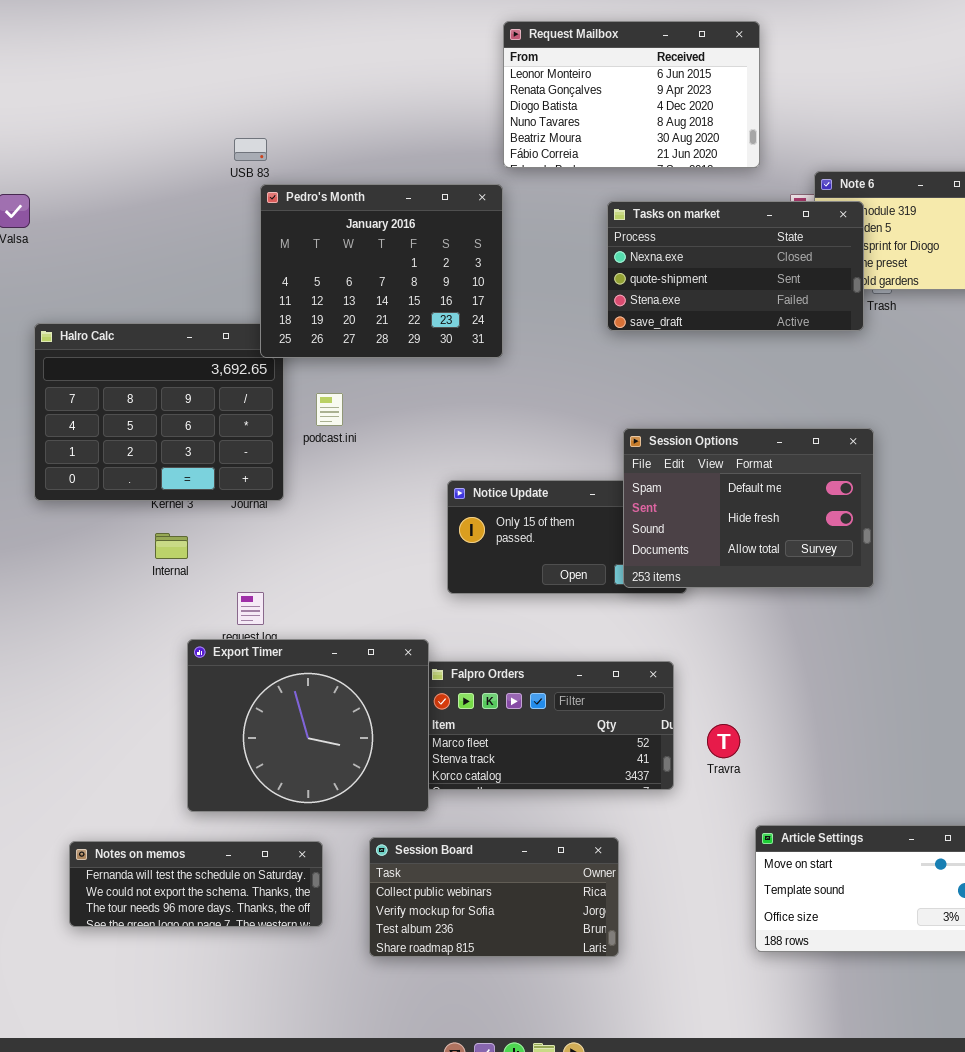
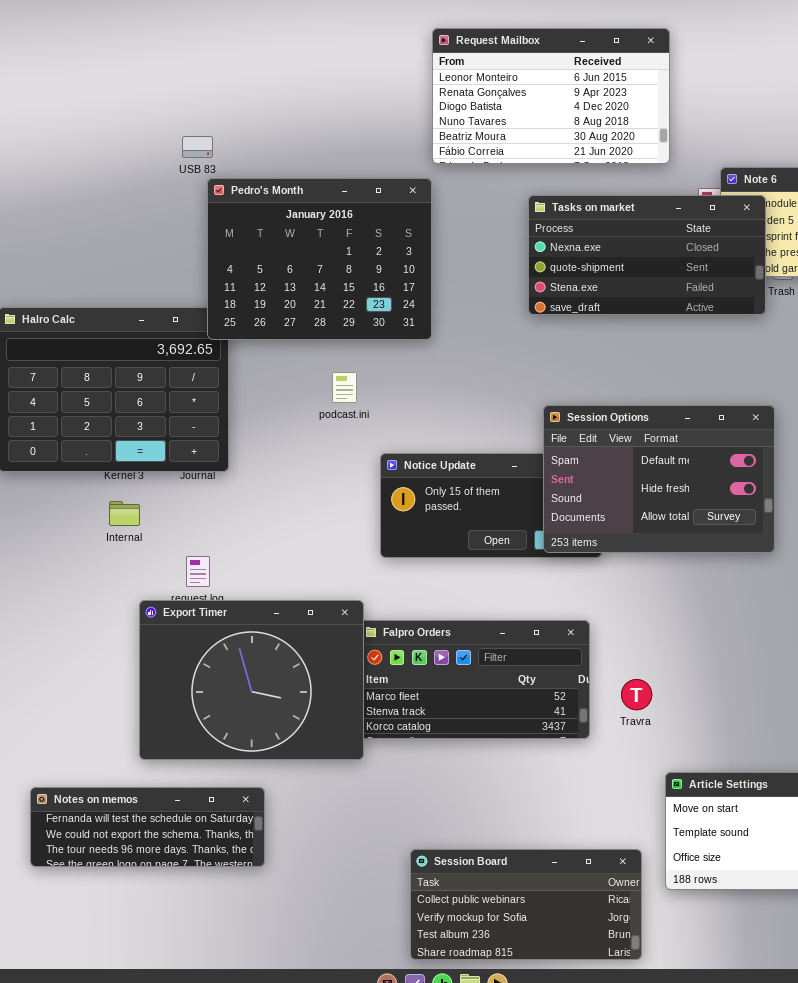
podcast.ini: [316,393,343,426] -> [332,372,357,403], moved
Session Board: [369,837,619,957] -> [410,849,642,960], moved

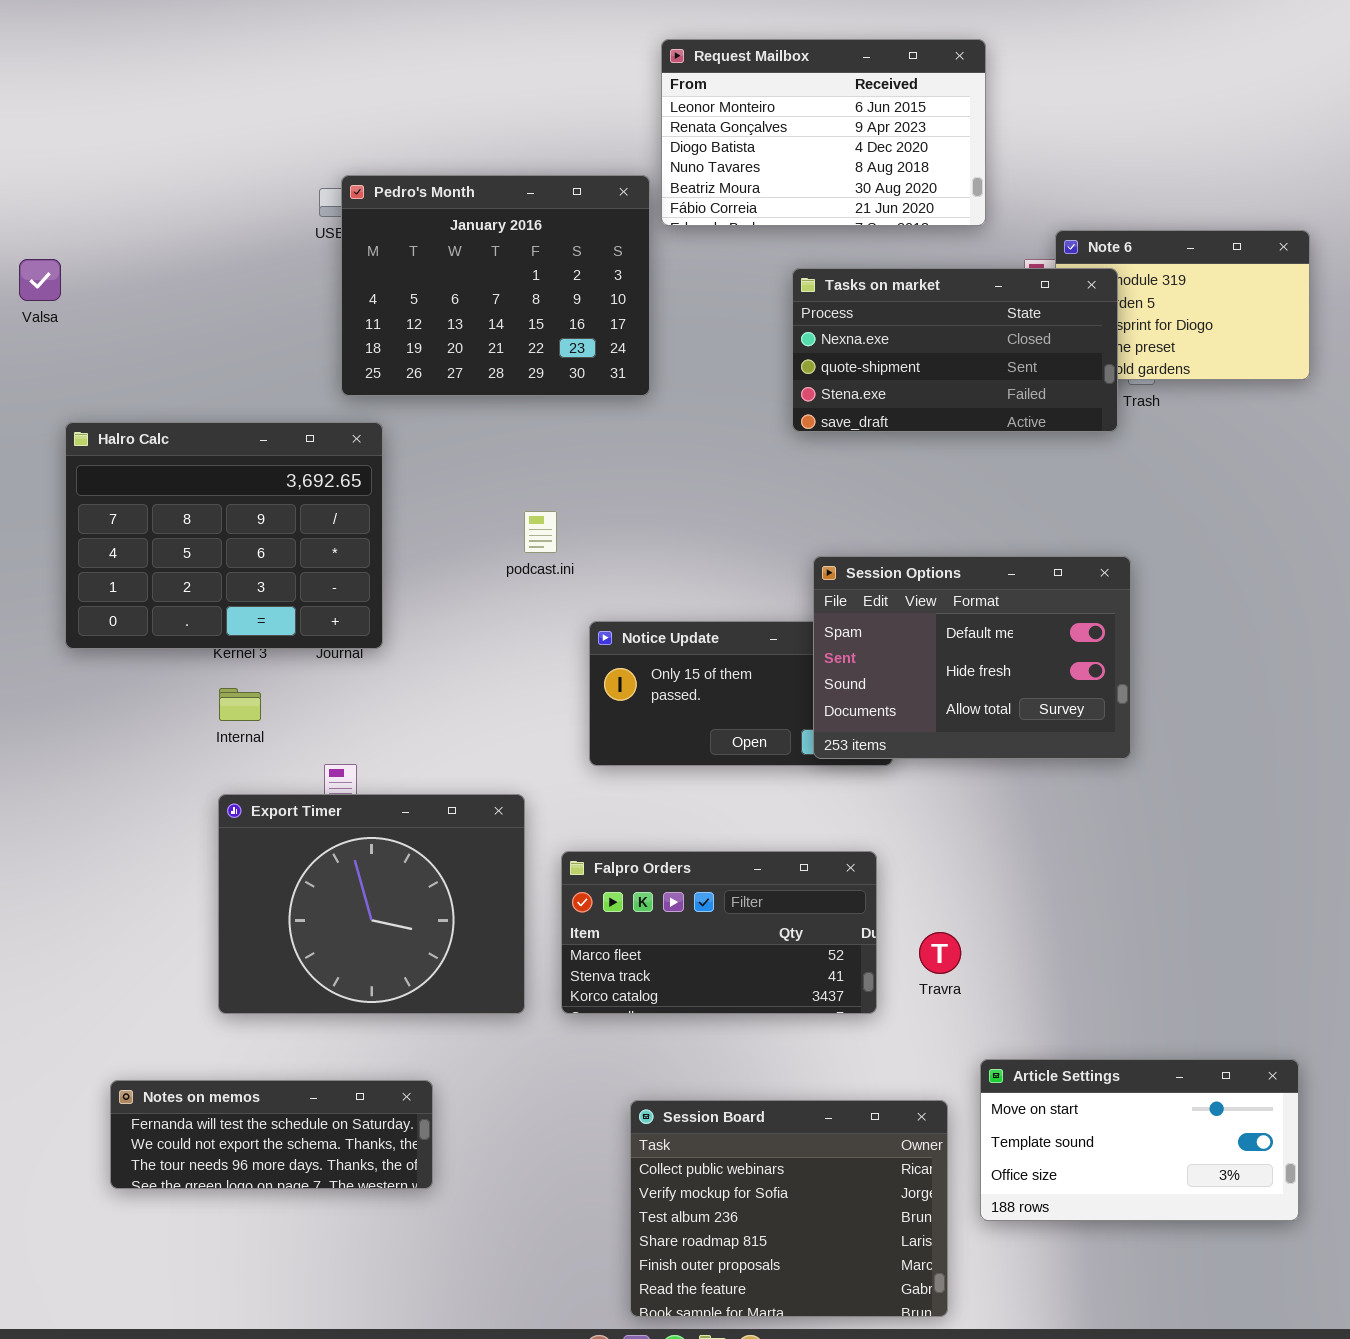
Pedro's Month: [207,178,432,340] -> [341,175,650,396], moved
Export Timer: [139,600,364,760] -> [218,794,525,1014], moved
Session Board: [410,849,642,960] -> [630,1100,948,1317], resized

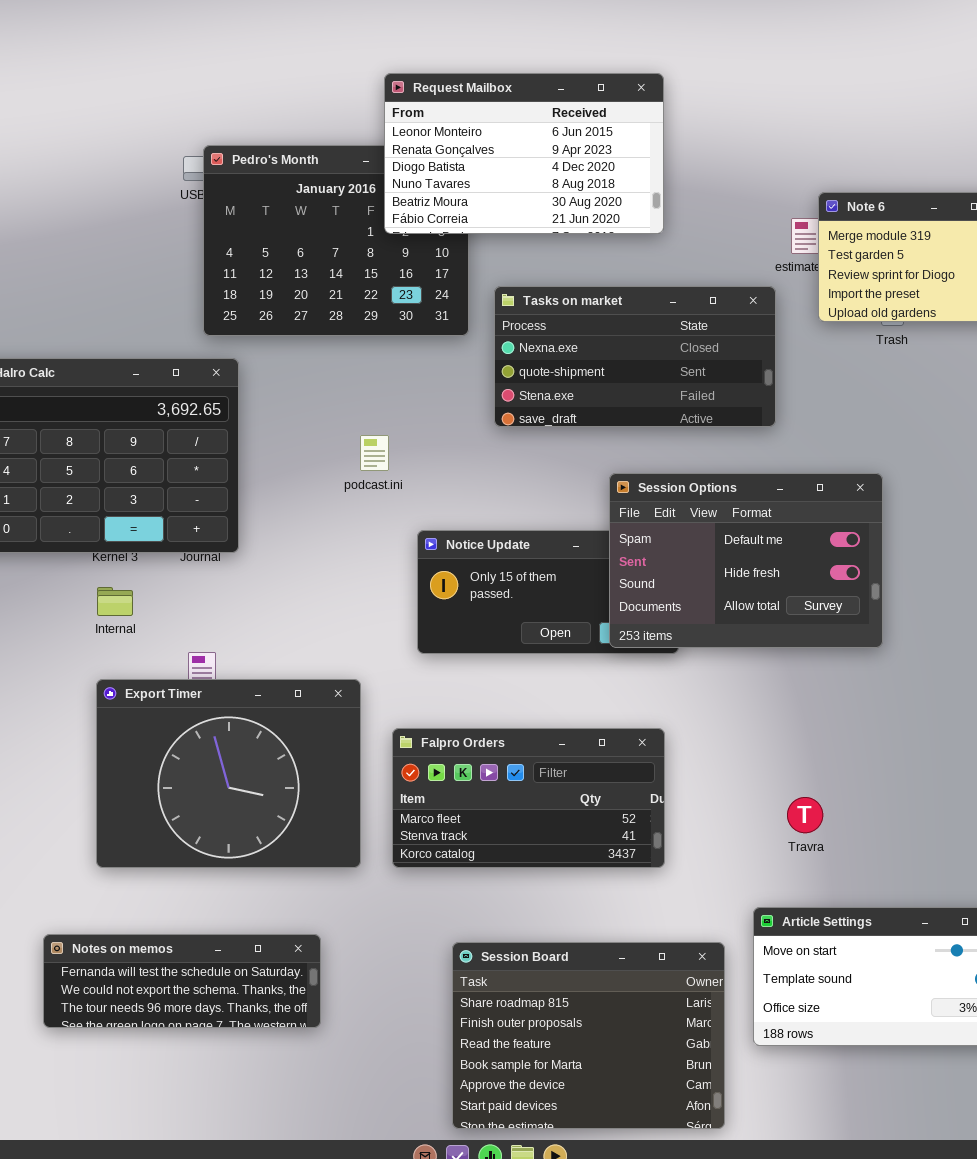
Request Mailbox: [661,39,986,226] -> [384,73,664,234], moved
Tasks on market: [792,268,1118,432] -> [494,286,776,427], moved
Travra: [919,932,961,974] -> [787,797,823,833], moved
Notes on memos: [110,1080,433,1189] -> [43,934,321,1028], moved
Session Board: [630,1100,948,1317] -> [452,942,725,1129], scrolled down 3 rows

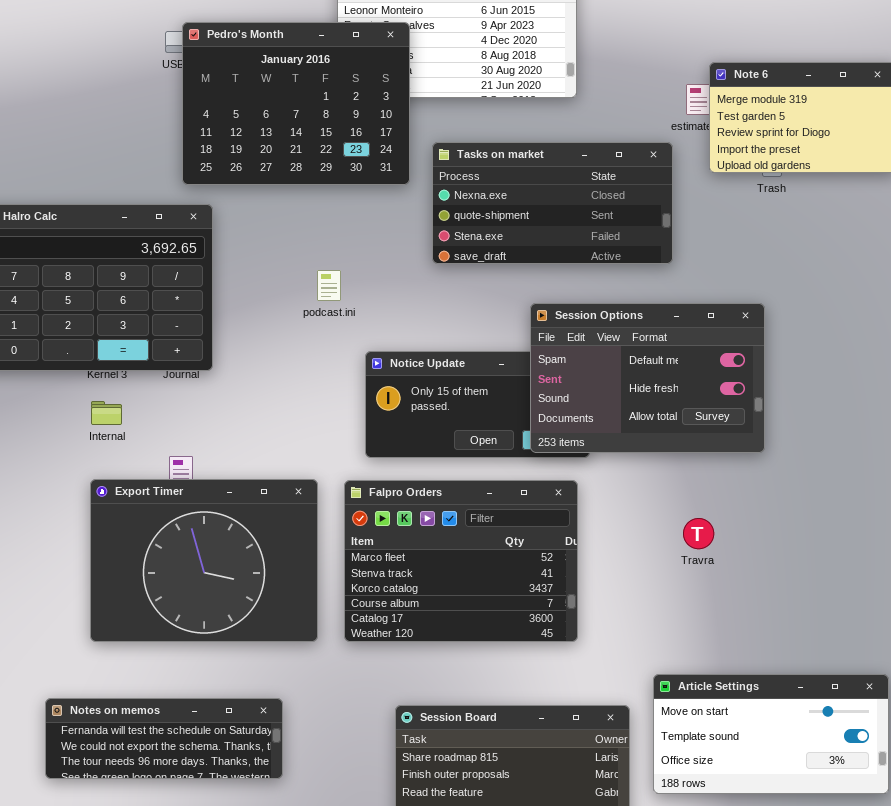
Pedro's Month: [203,145,469,336] -> [182,22,410,185], raised
Falpro Orders: [392,728,665,868] -> [344,480,578,642], resized
Travra: [787,797,823,833] -> [683,518,714,549], moved

